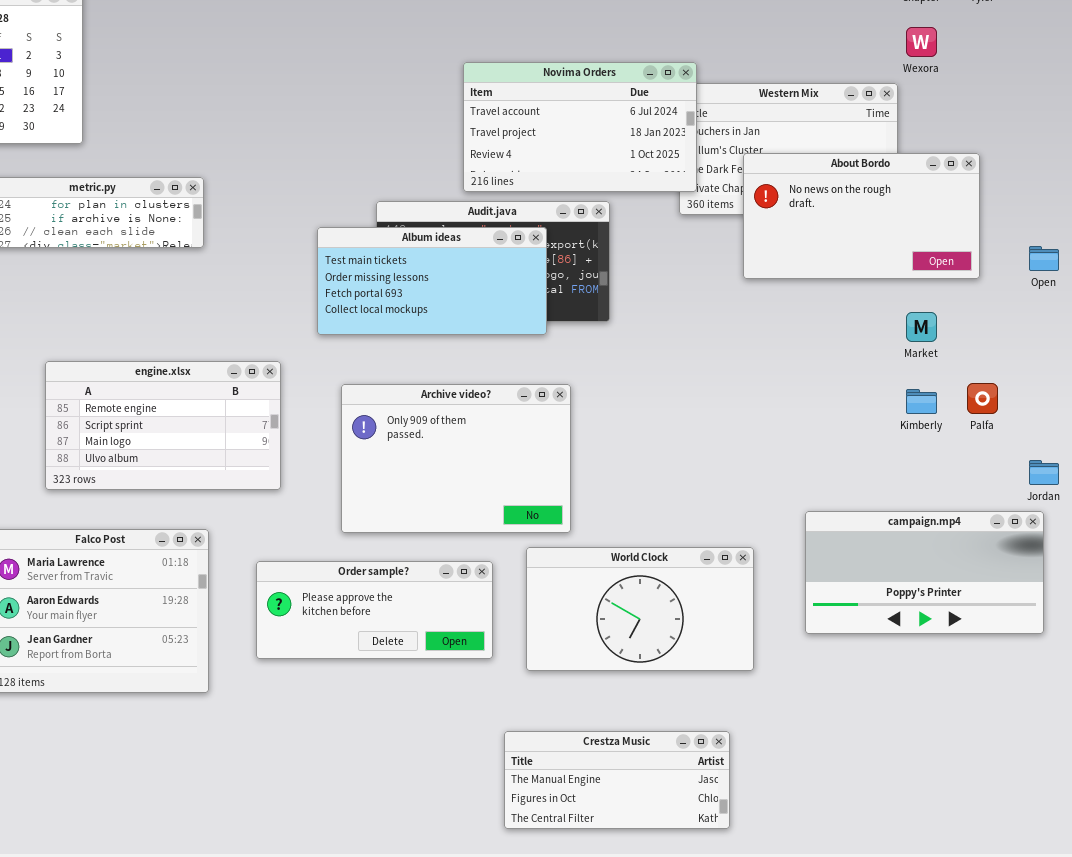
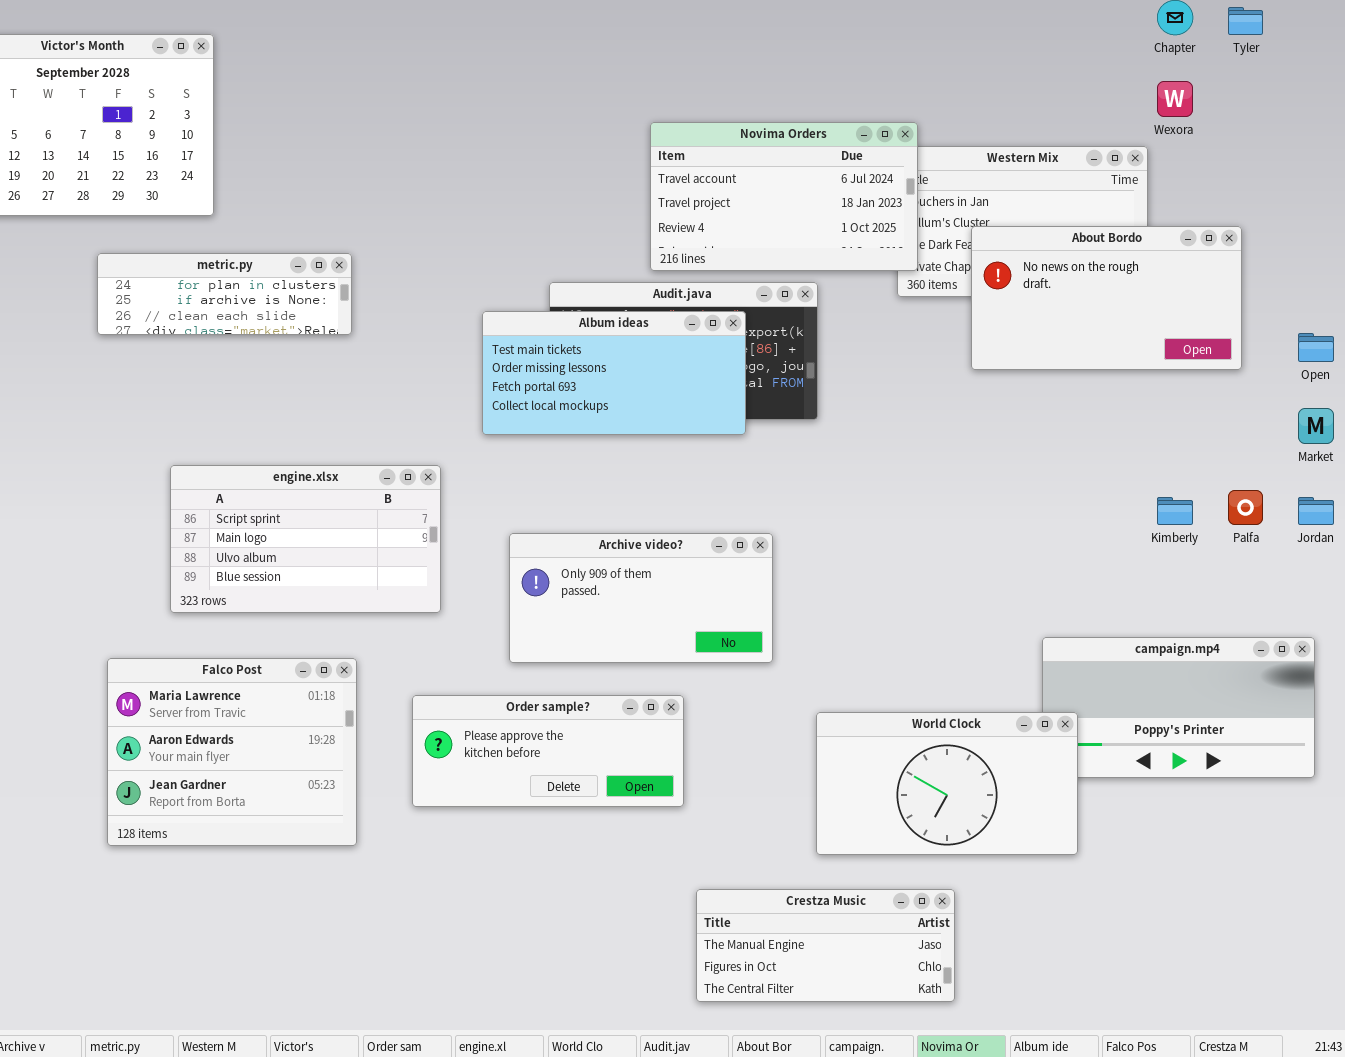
Market: [906,312,937,342] -> [1298,408,1334,444], moved
engine.xlsx: [45,361,281,490] -> [170,465,441,613], scrolled down 1 row
Archive video?: [341,384,571,533] -> [509,533,773,663], resized
Jordan: [1029,460,1059,485] -> [1298,497,1334,525], moved
World Clock: [526,547,754,671] -> [816,712,1078,855], moved

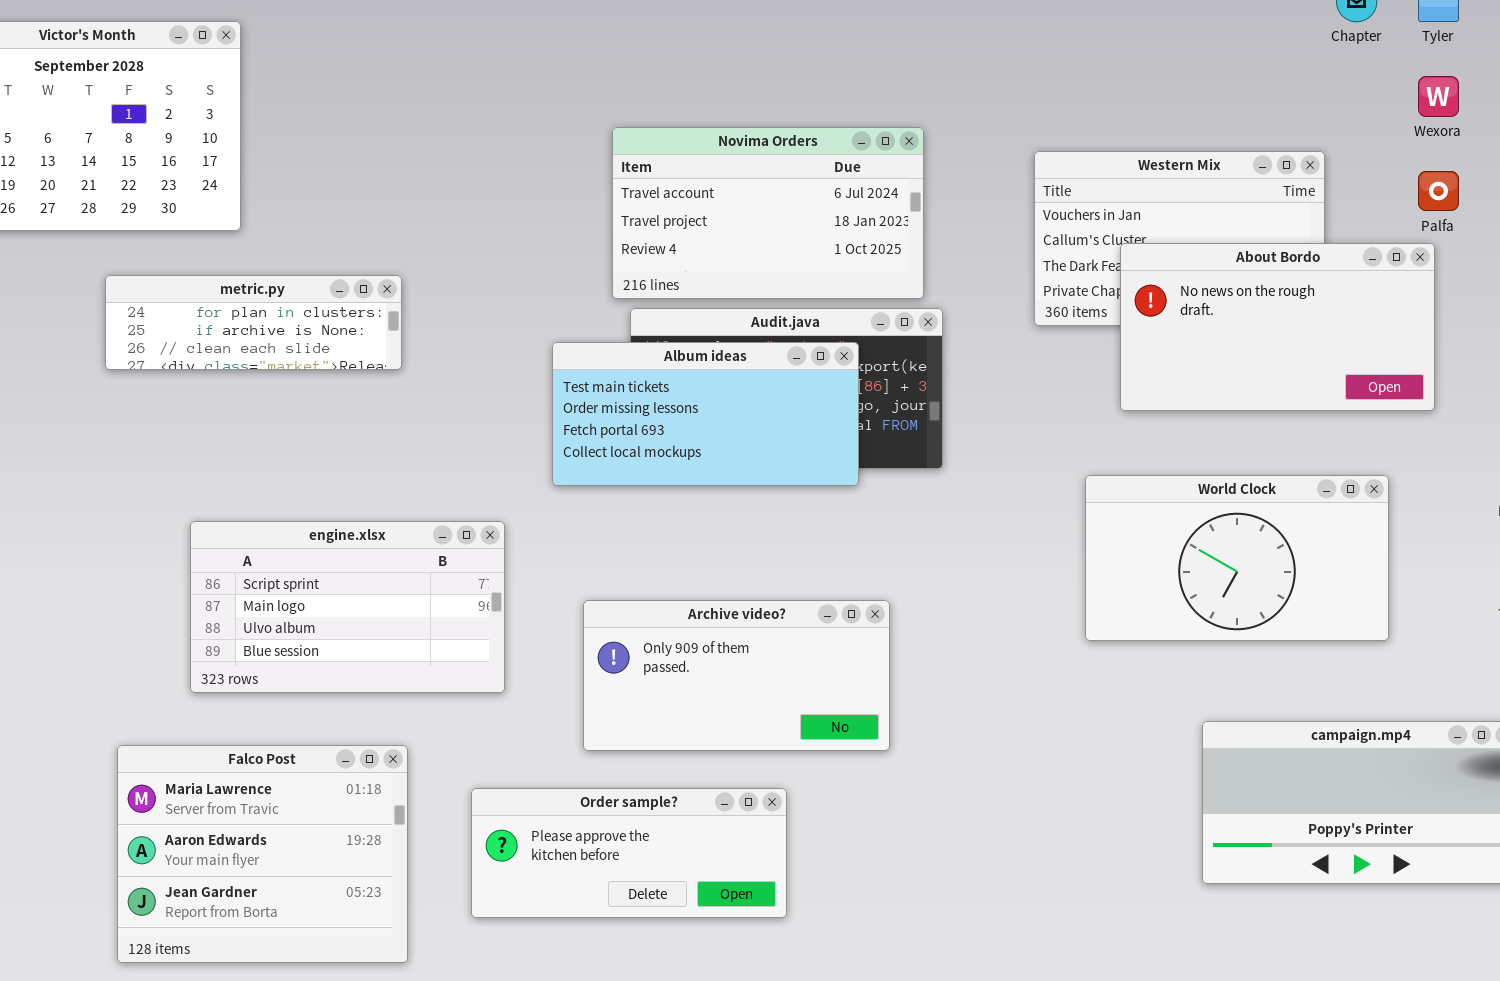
Wexora: [1157,81,1193,117] -> [1418,76,1459,117], moved
Novima Orders: [650,122,918,271] -> [612,127,924,299], moved
Palfa: [1228,490,1263,525] -> [1418,171,1459,211], moved
World Clock: [816,712,1078,855] -> [1085,475,1389,641], moved

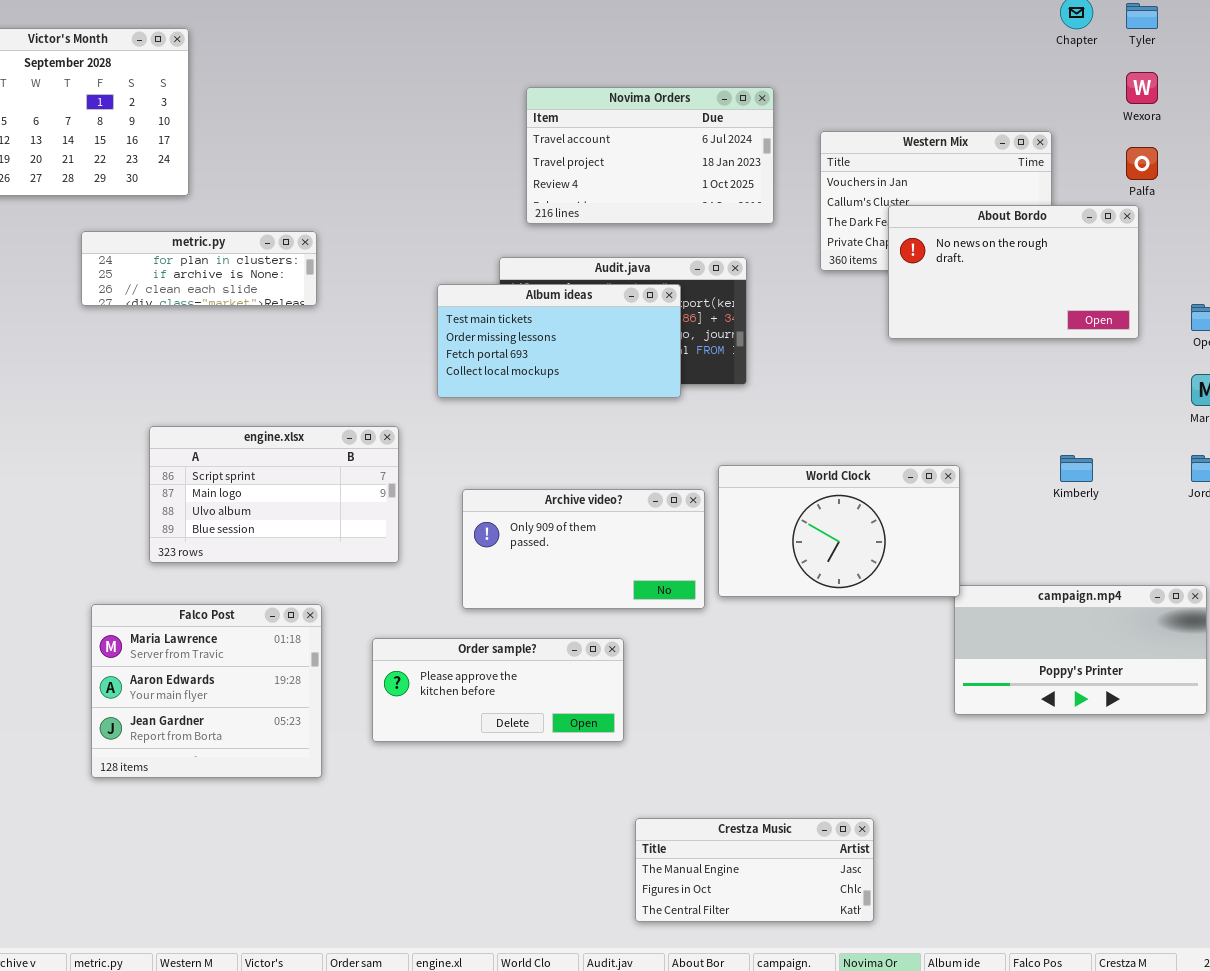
Novima Orders: [612,127,924,299] -> [526,87,774,224], moved
World Clock: [1085,475,1389,641] -> [718,465,960,597], moved

